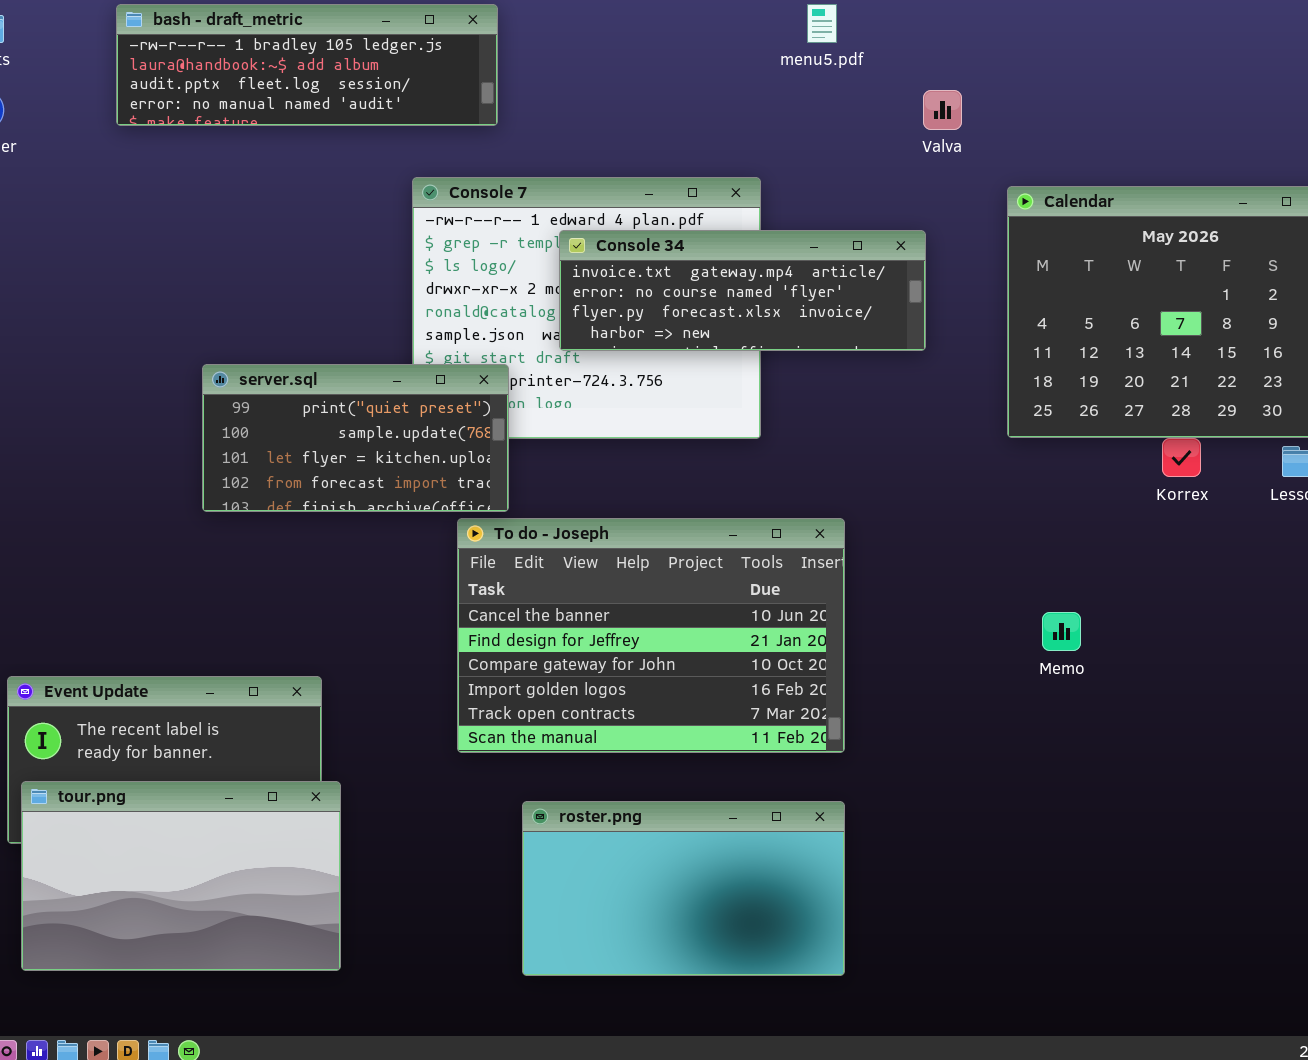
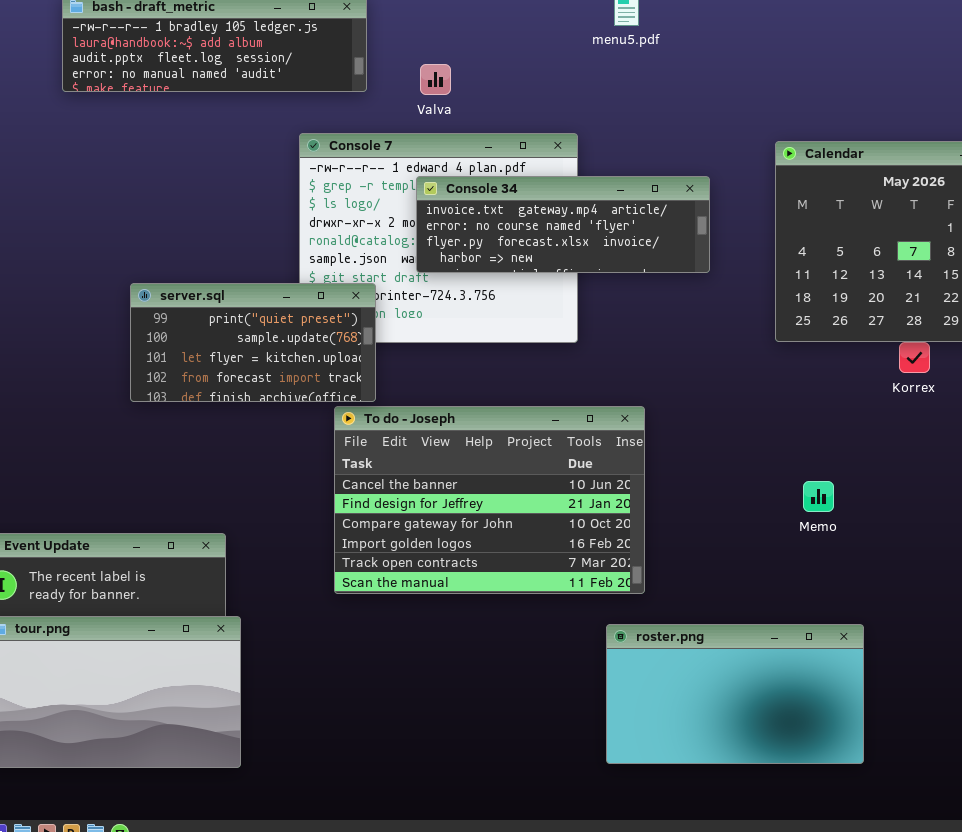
Valva: [923,90,962,130] -> [420,64,451,95], moved
roster.png: [522,801,845,976] -> [606,624,864,764], moved

